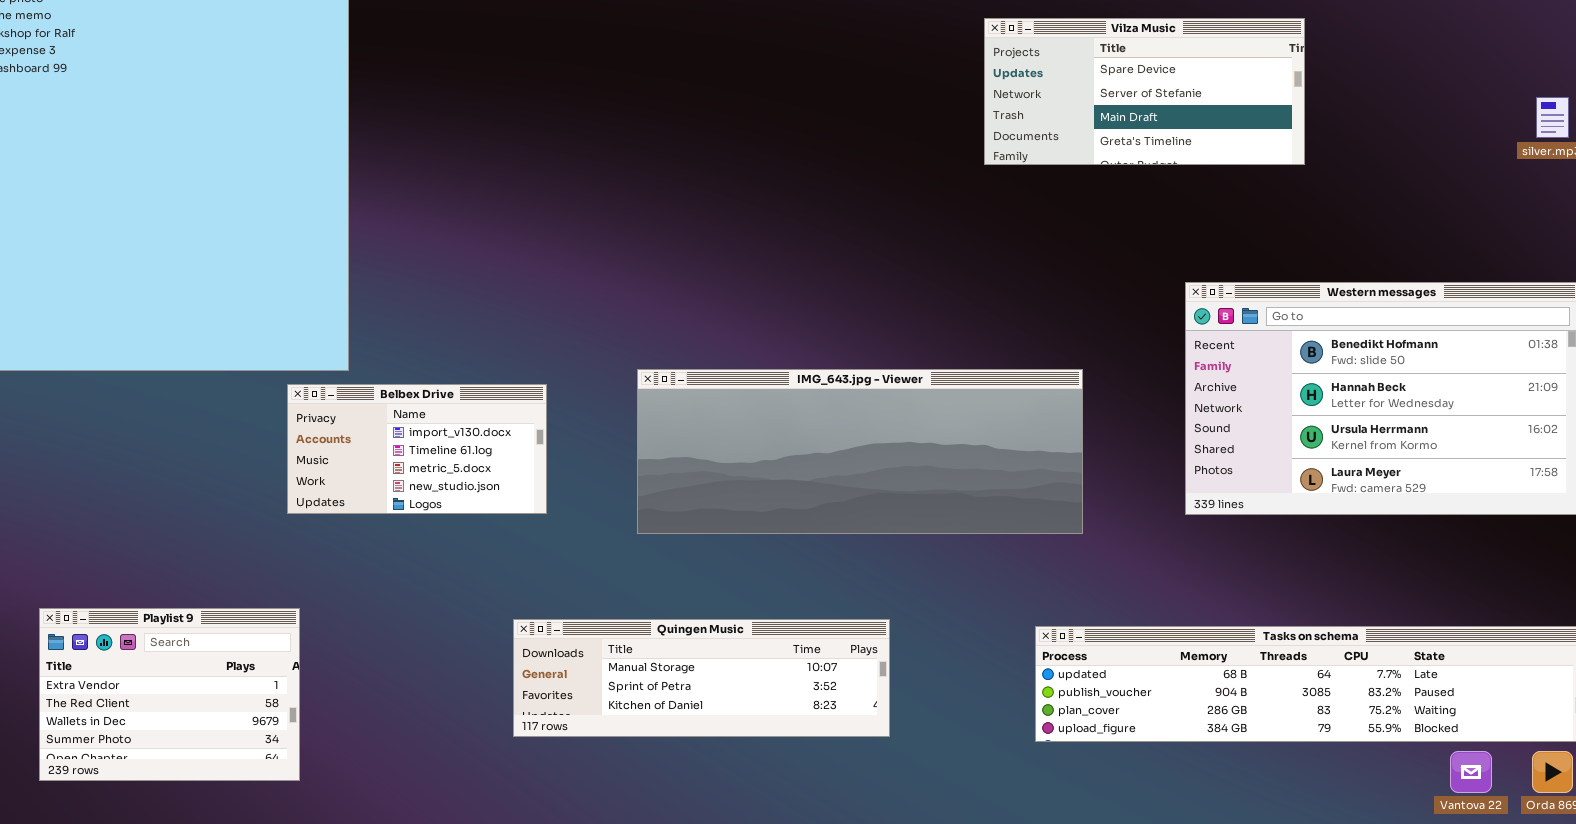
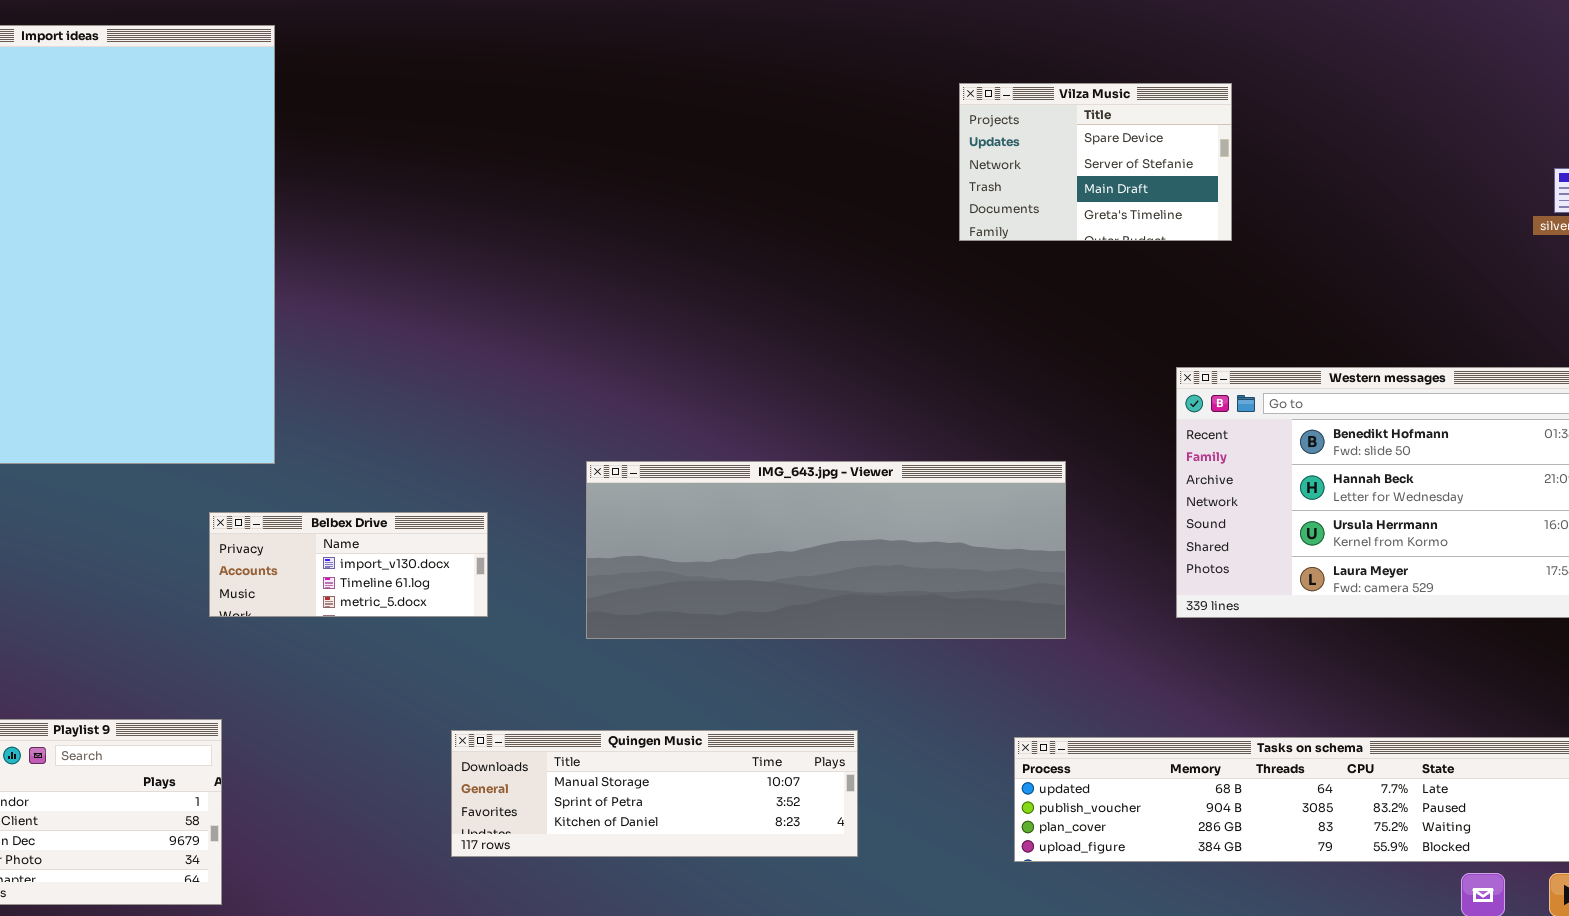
Vilza Music: [984,18,1305,165] -> [959,83,1232,241], resized
Belbex Drive: [287,384,547,514] -> [209,512,488,617], resized

